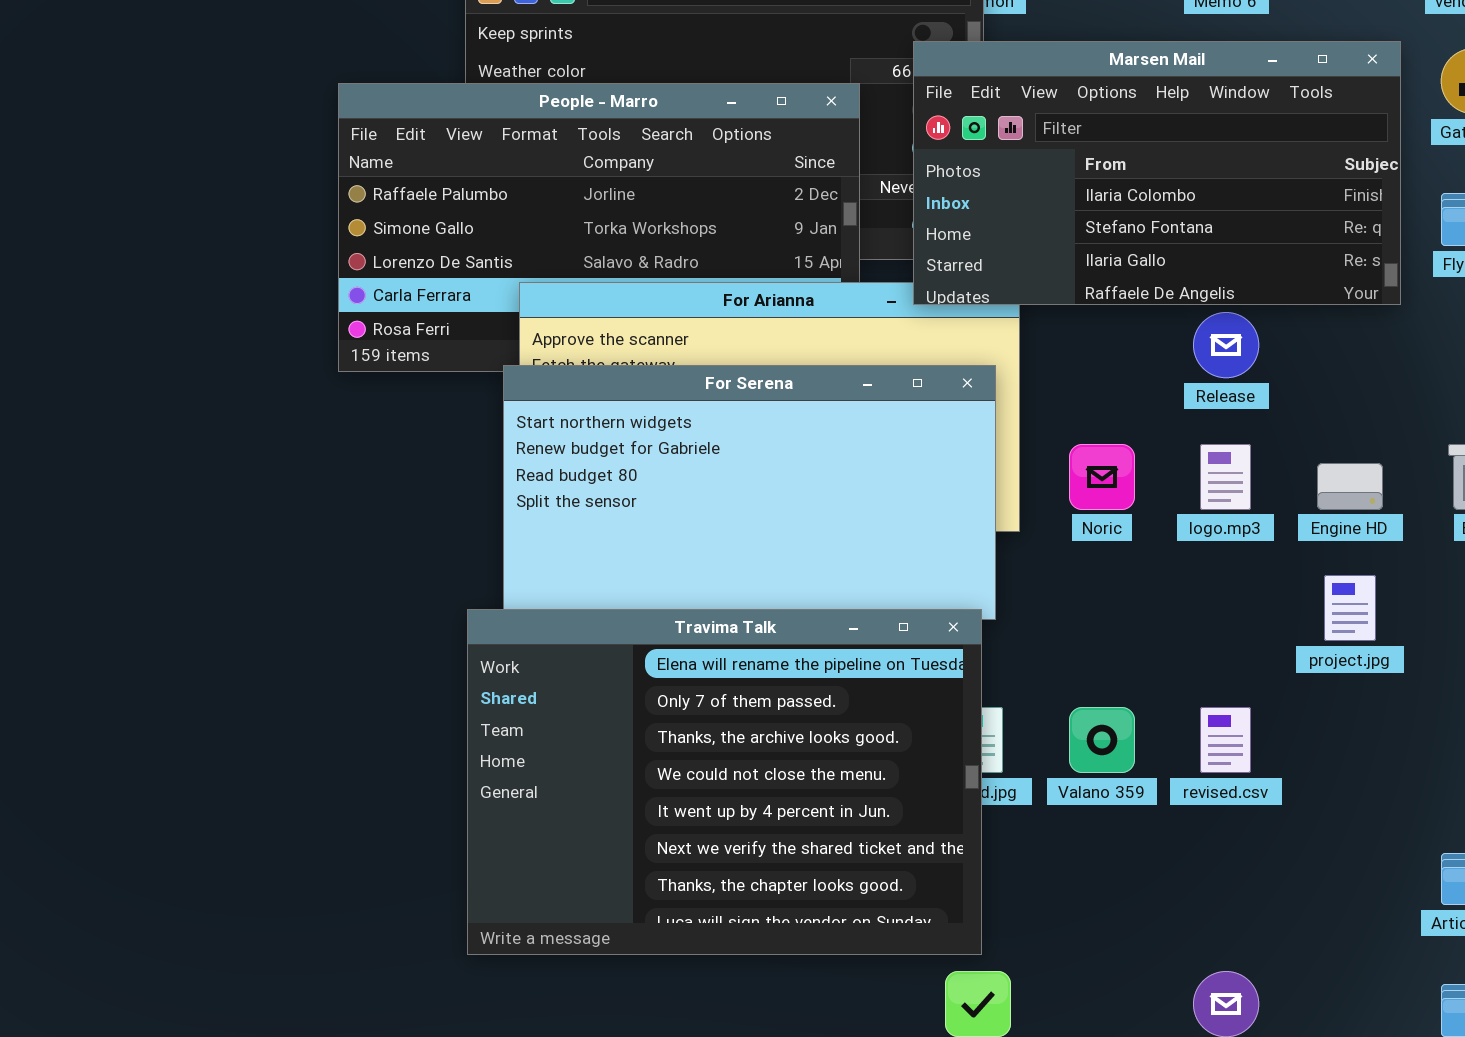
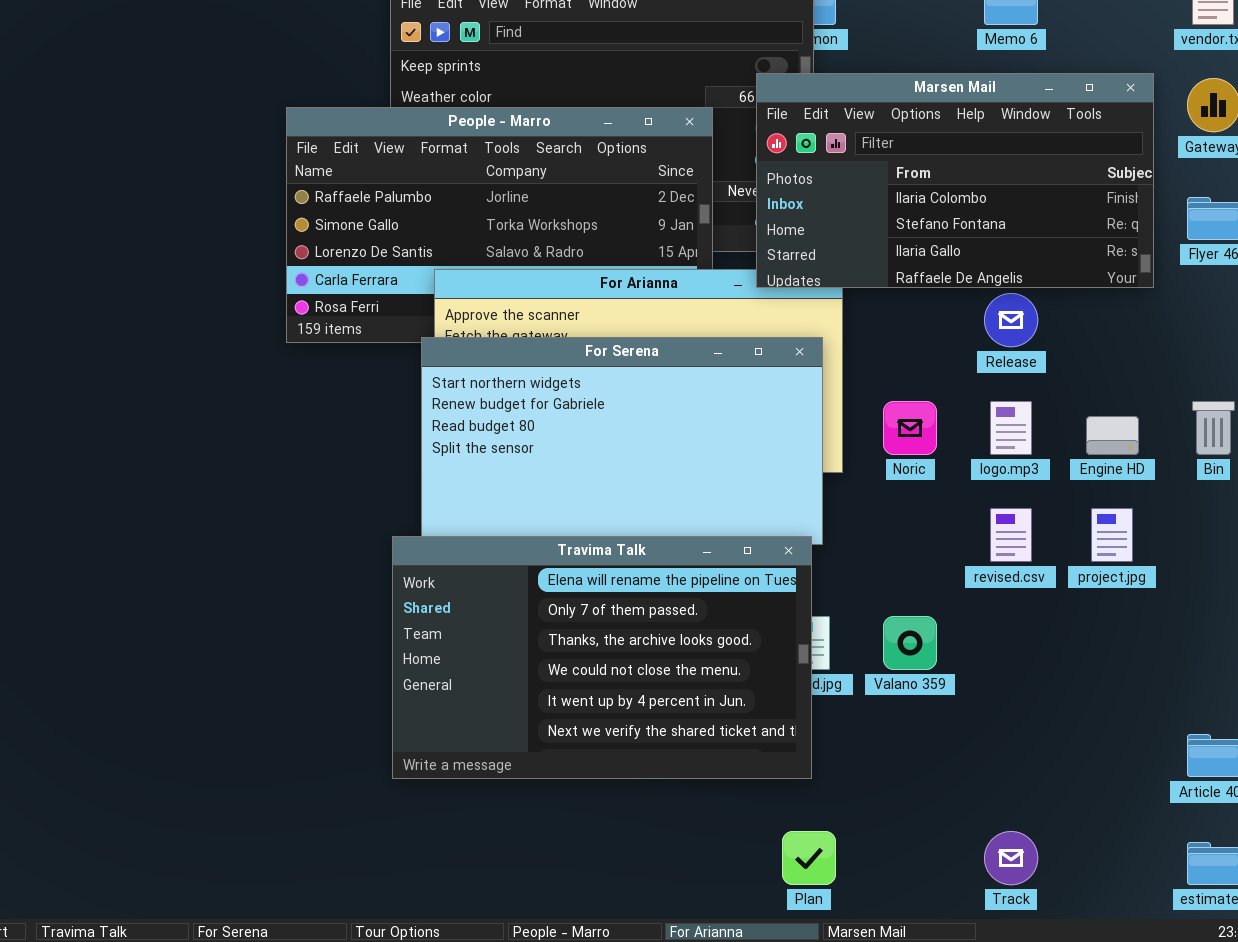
Travima Talk: [467,609,982,955] -> [392,536,812,779], resized
revised.csv: [1200,707,1251,773] -> [990,508,1032,562], moved

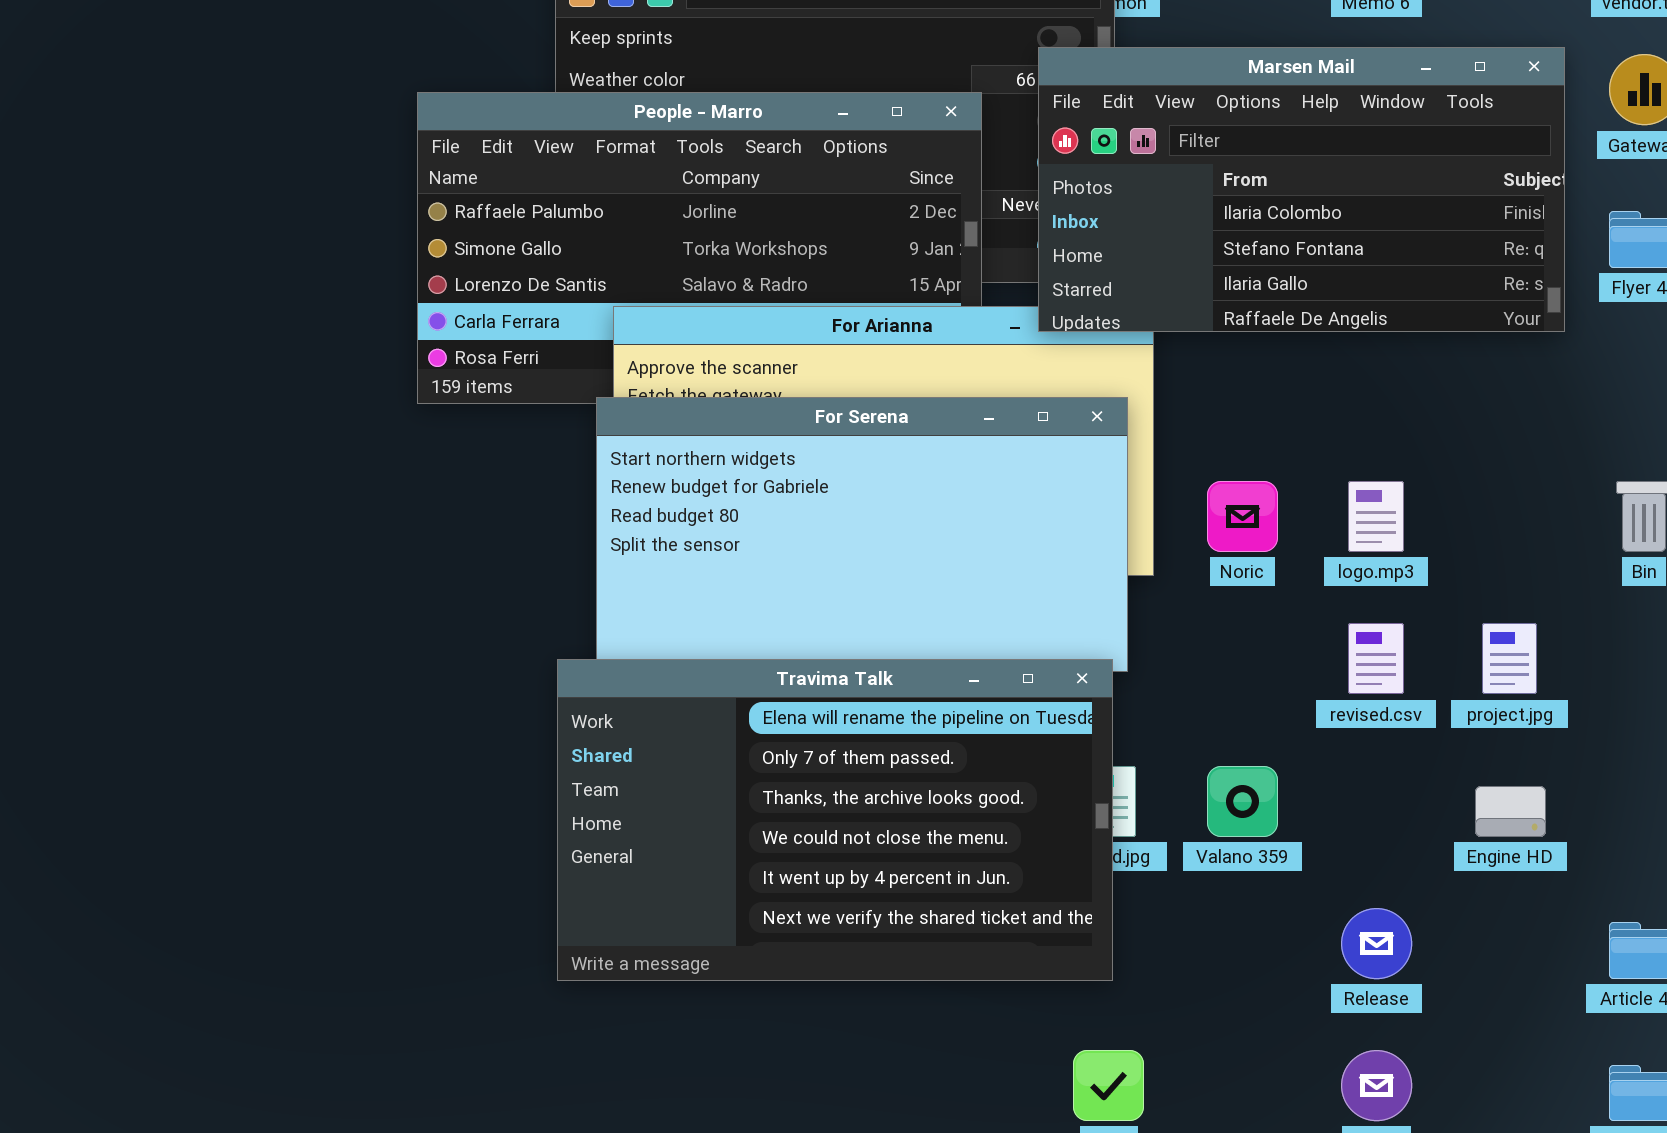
Release: [984,293,1038,347] -> [1341,908,1412,979], moved
Engine HD: [1086,416,1139,455] -> [1475,786,1546,837], moved

